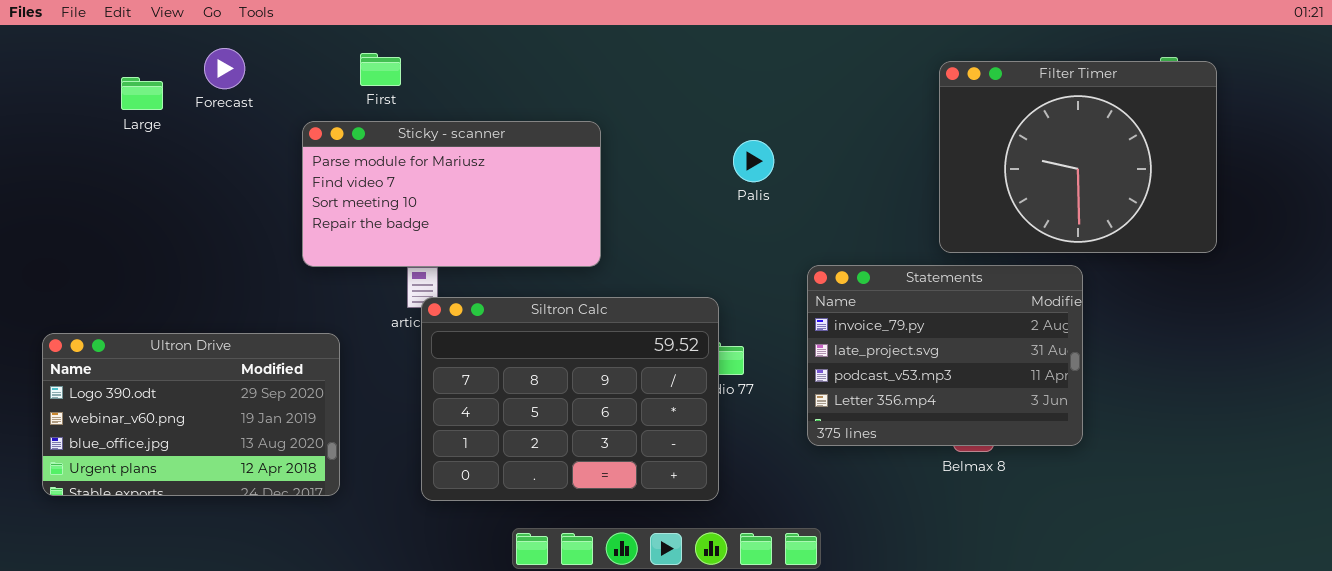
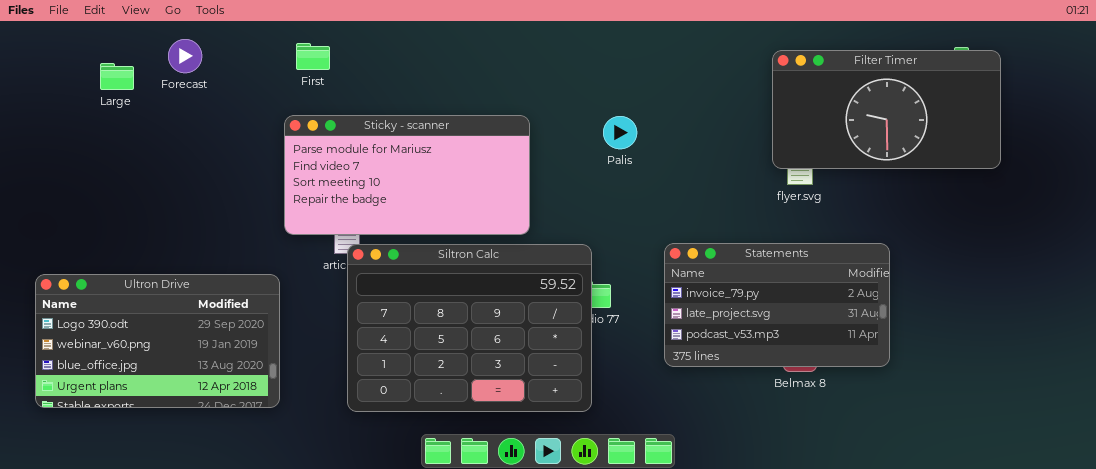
Filter Timer: [939,61,1217,253] -> [772,50,1001,169], resized
Sticky - scanner: [302,121,601,267] -> [284,115,530,235], moved
Statements: [807,265,1083,446] -> [664,243,890,367], resized

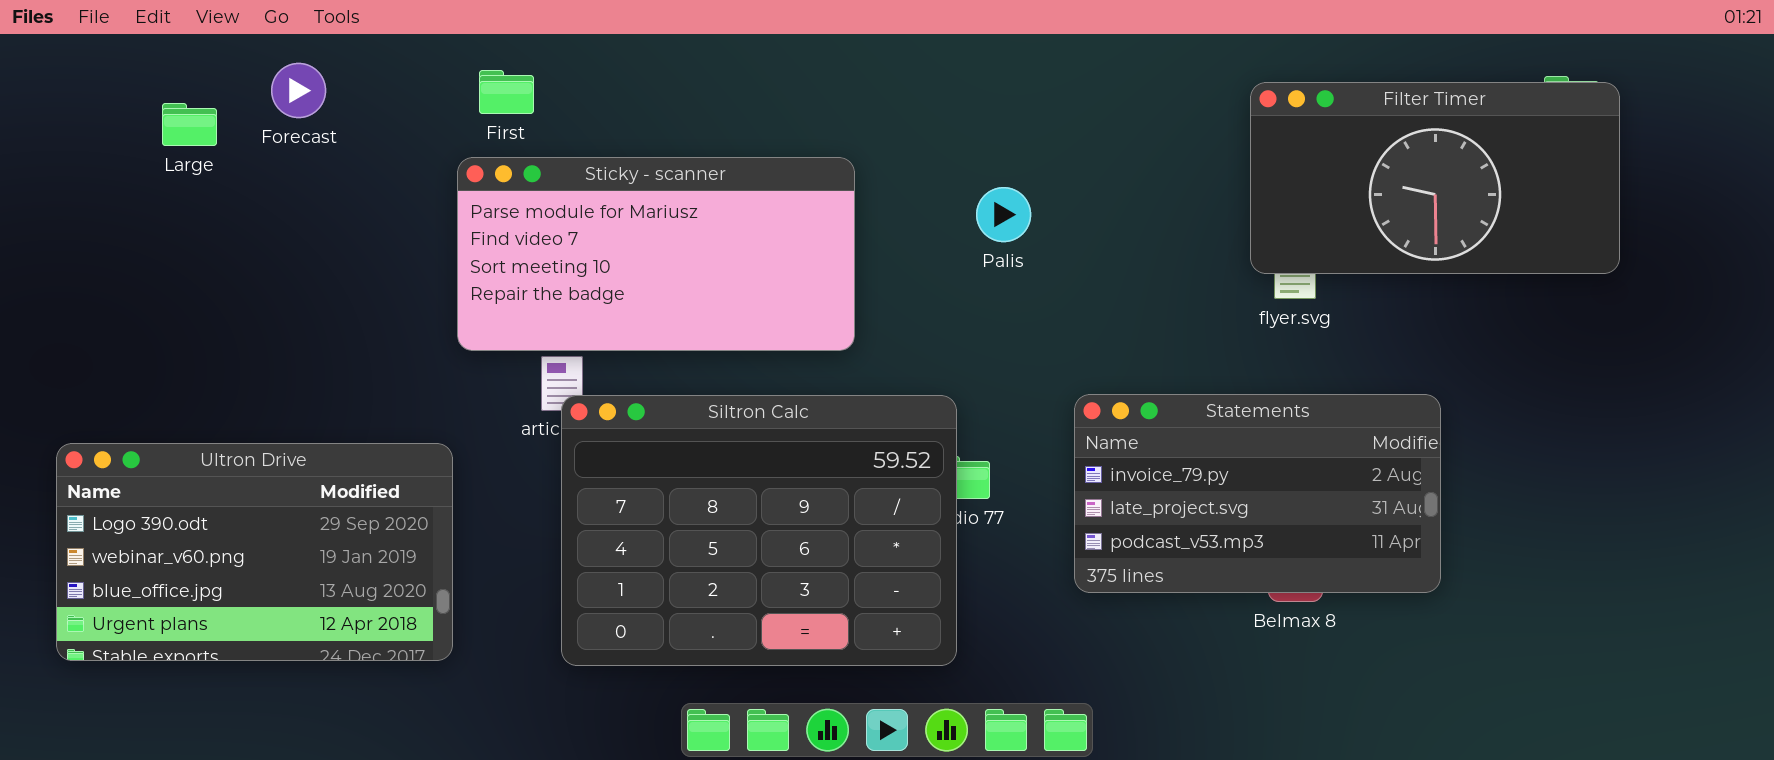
Sticky - scanner: [284,115,530,235] -> [457,157,855,351], moved

